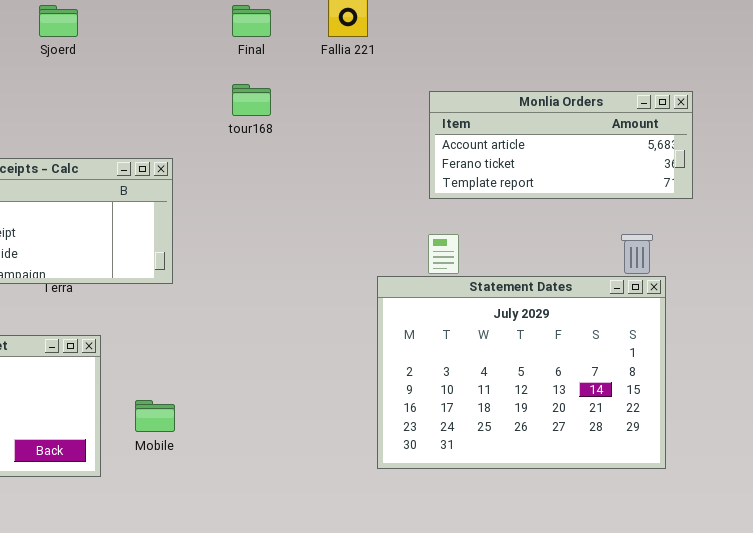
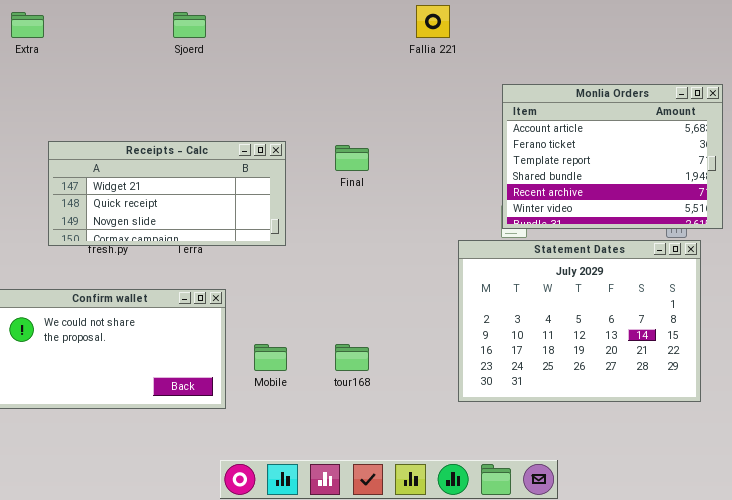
Final: [232,5,271,37] -> [335,145,369,171], moved
tour168: [232,84,271,116] -> [335,344,369,371], moved
Monlia Orders: [429,91,693,199] -> [502,84,723,229], resized

